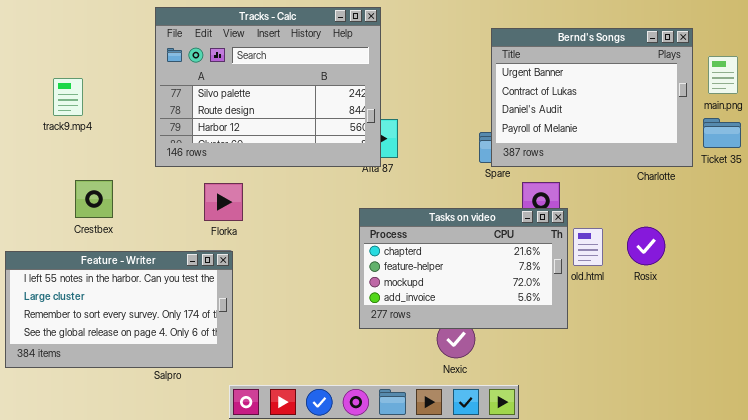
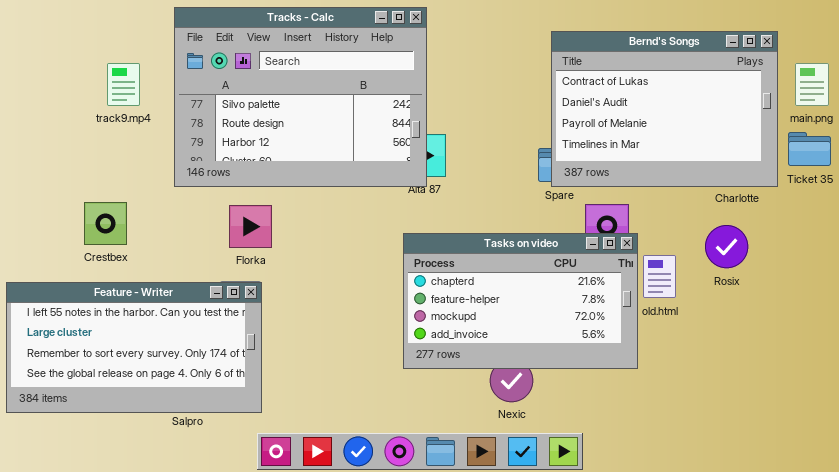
Bernd's Songs: [491,28,693,167] -> [551,31,778,187], scrolled down 1 row
track9.mp4: [53,78,83,116] -> [107,63,140,106], moved
Rosix: [627,227,665,265] -> [705,225,748,268], moved

